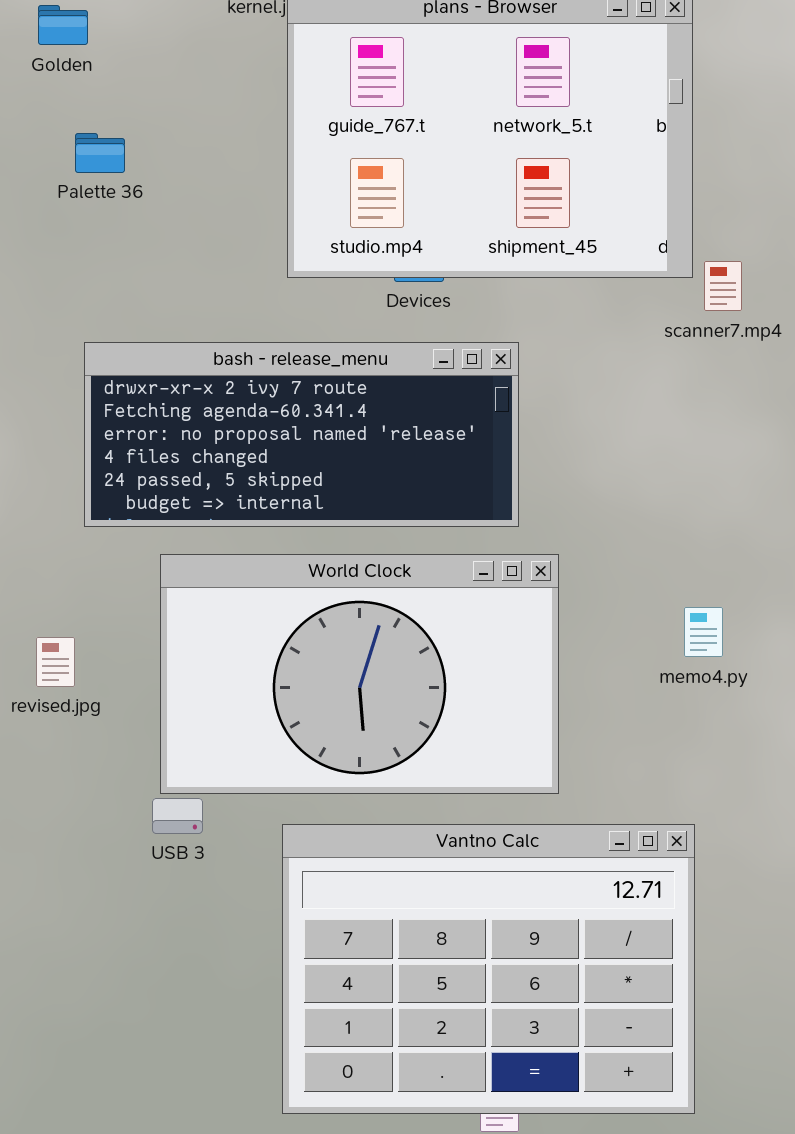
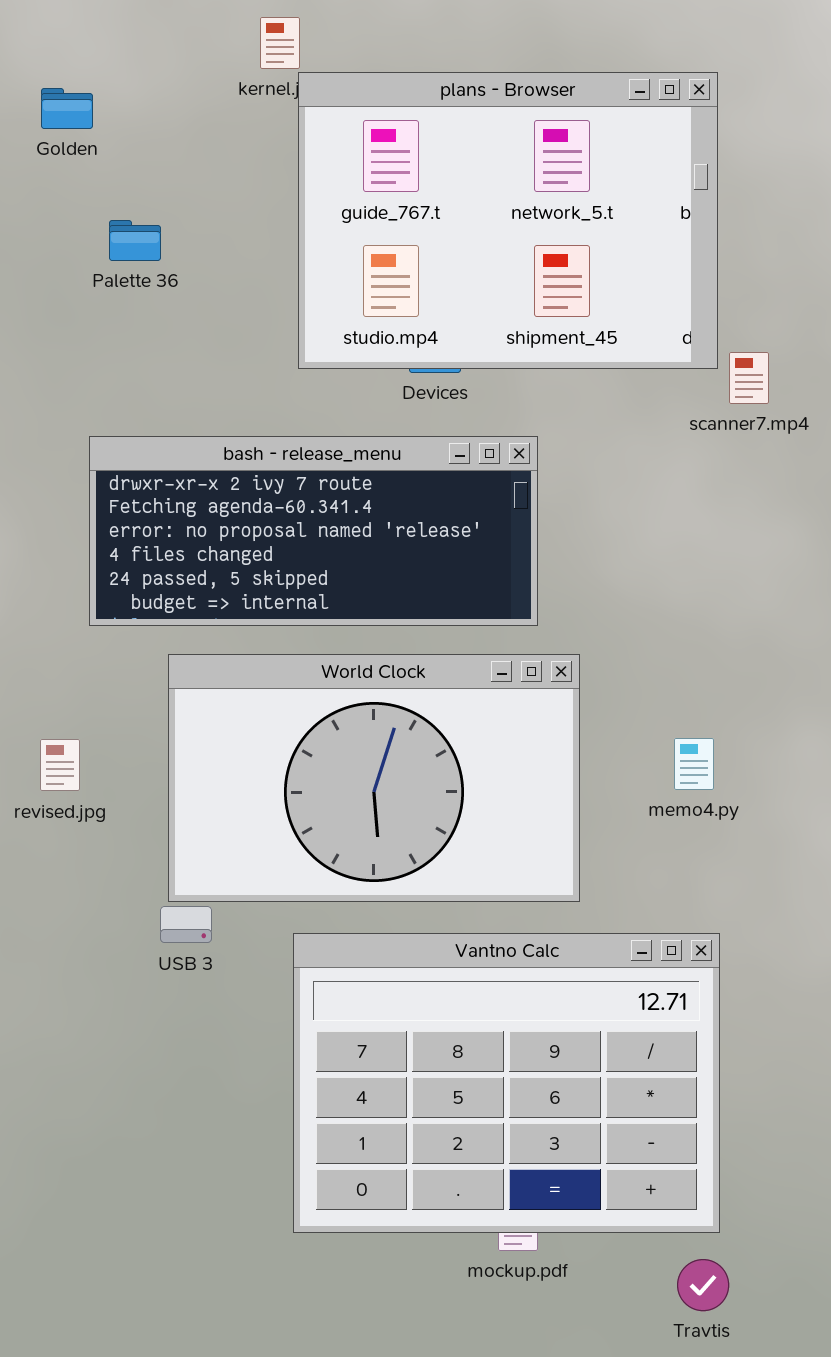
Palette 36: [75,133,125,173] -> [109,220,161,261], moved
memo4.py: [684,607,723,657] -> [674,738,714,790], moved

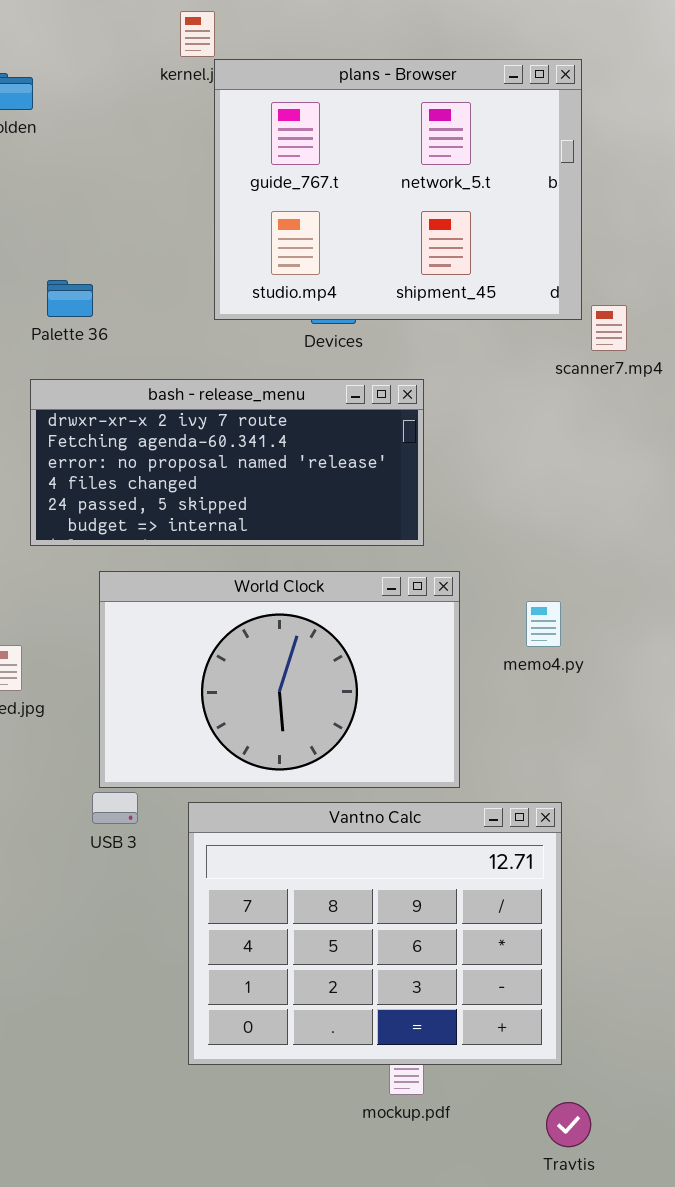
Palette 36: [109,220,161,261] -> [47,280,93,317], moved
memo4.py: [674,738,714,790] -> [526,601,561,647], moved
Vantno Calc: [293,933,720,1233] -> [188,802,562,1065], moved

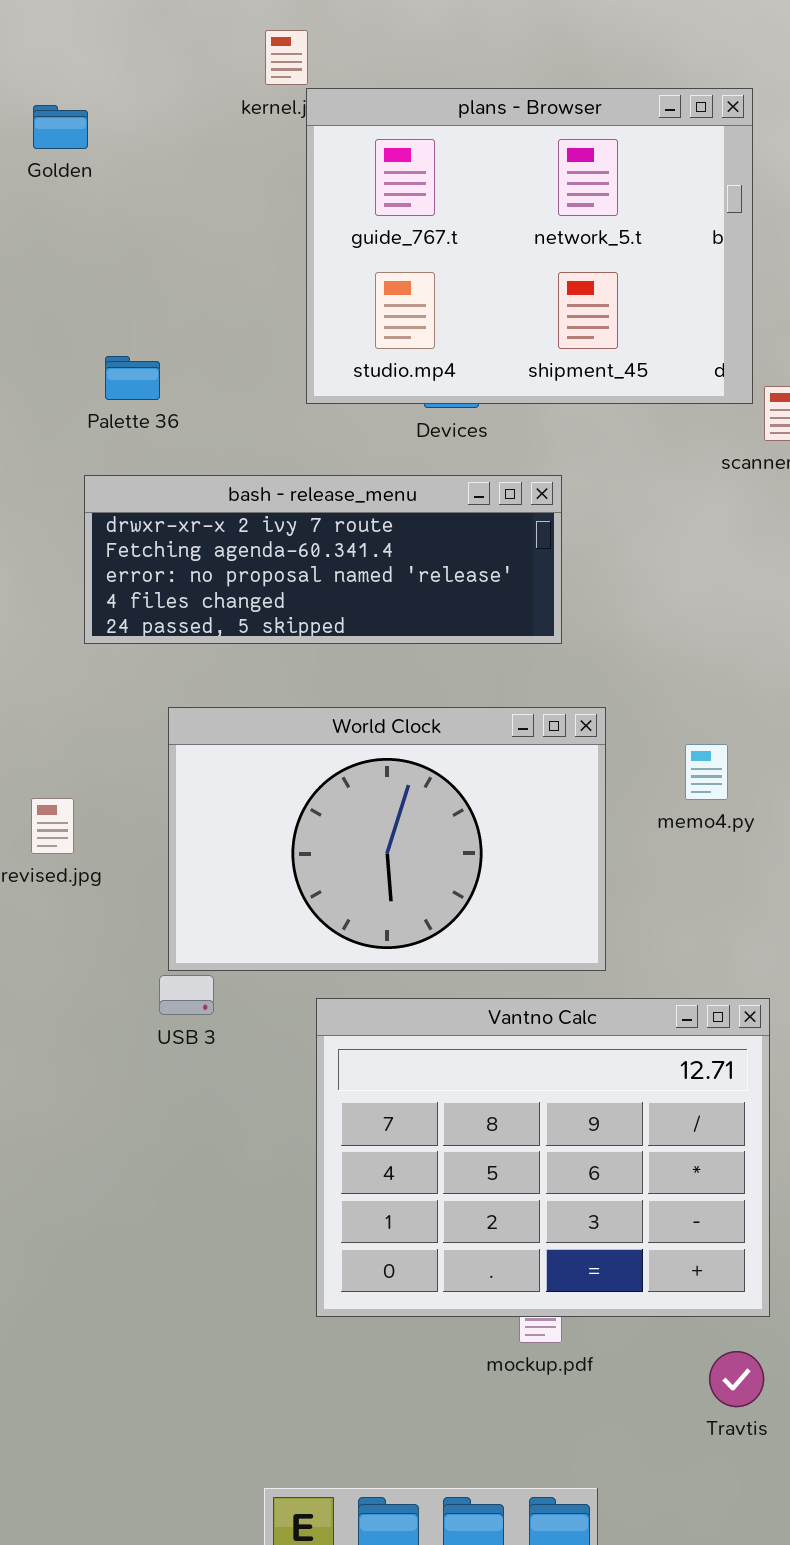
bash - release_menu: [30,379,424,546] -> [84,475,562,644], resized
Vantno Calc: [188,802,562,1065] -> [316,998,770,1317], moved

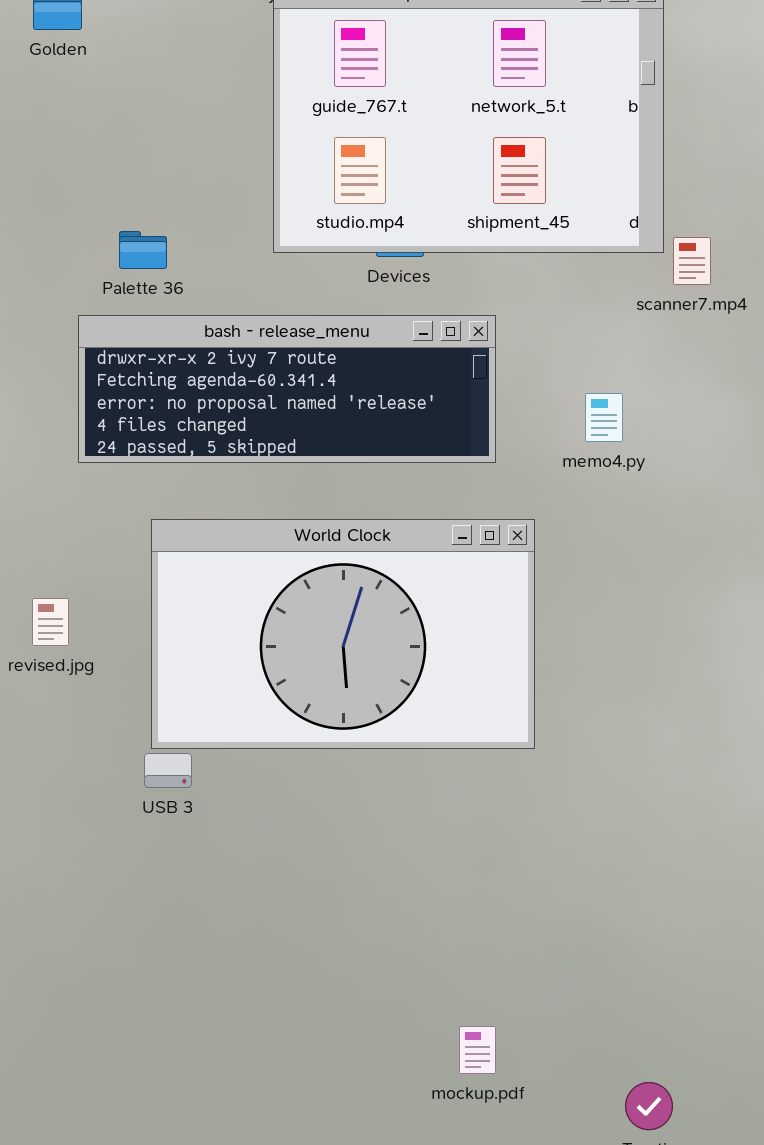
Palette 36: [105,356,160,400] -> [119,231,167,269], moved
memo4.py: [685,744,728,800] -> [585,393,623,442], moved
Vantno Calc: [316,998,770,1317] -> none, closed

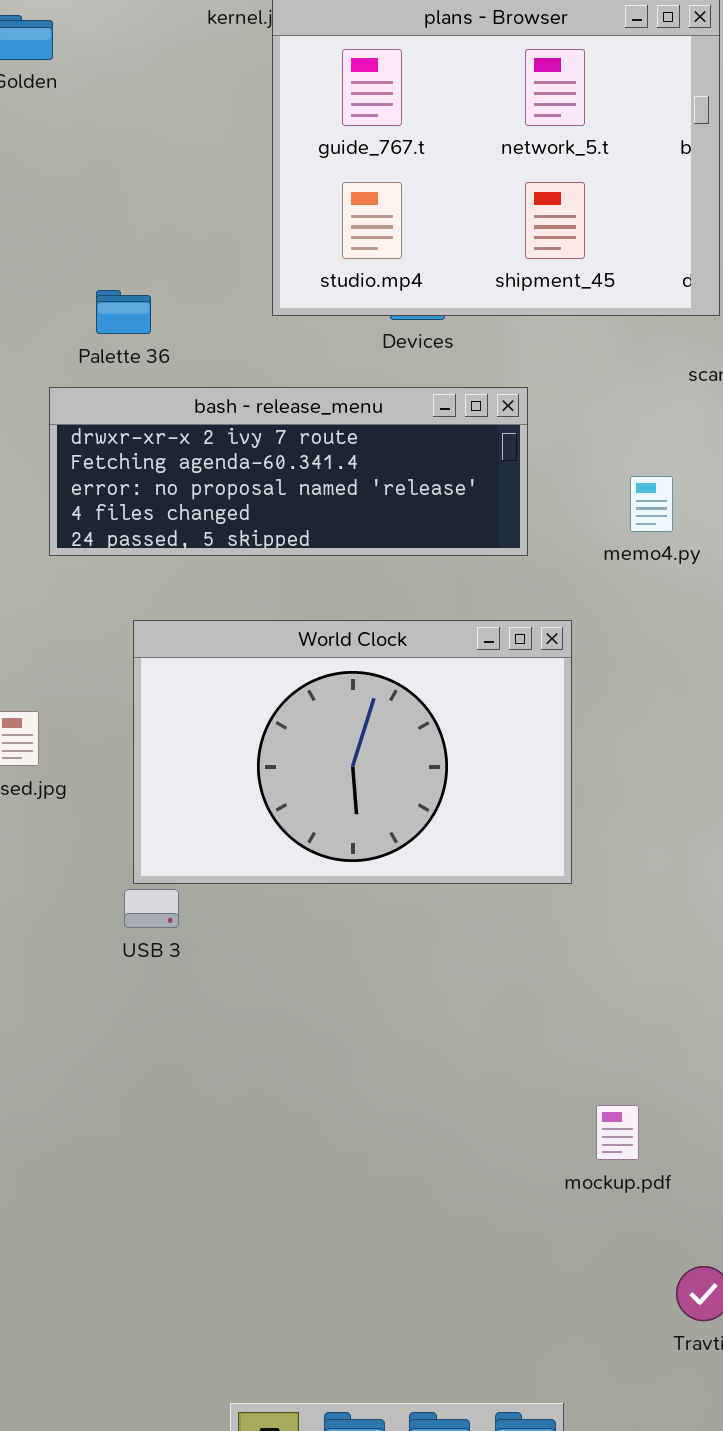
mockup.pdf: [459,1026,496,1074] -> [596,1105,639,1160], moved

